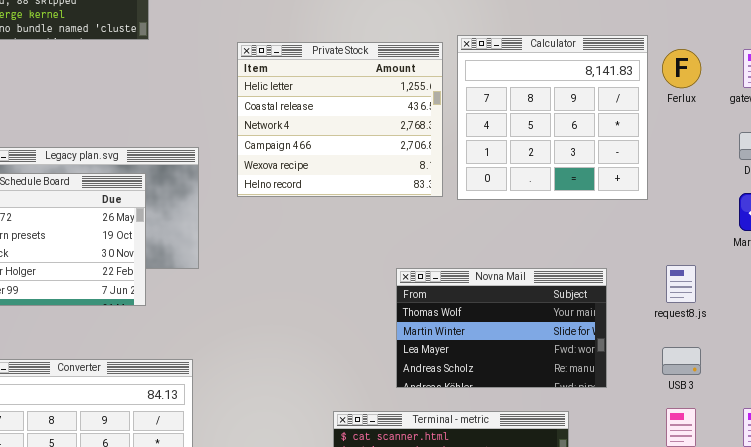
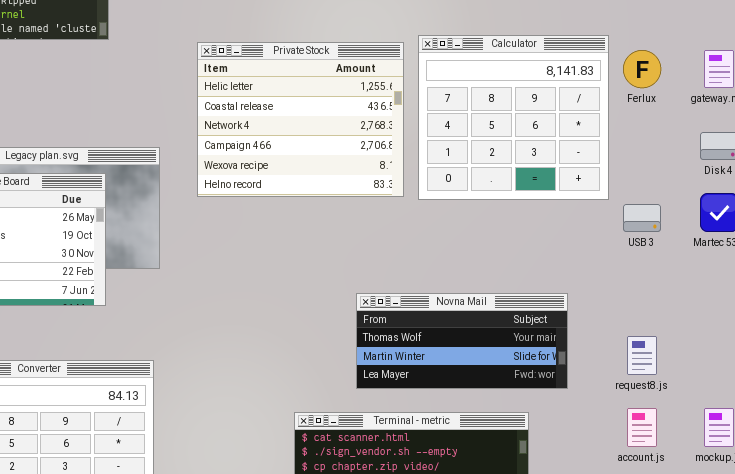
request8.js: [666,265,696,303] -> [627,336,657,375], moved
Novna Mail: [396,268,607,388] -> [356,293,568,389], resized
USB 3: [662,347,701,375] -> [623,204,661,232], moved

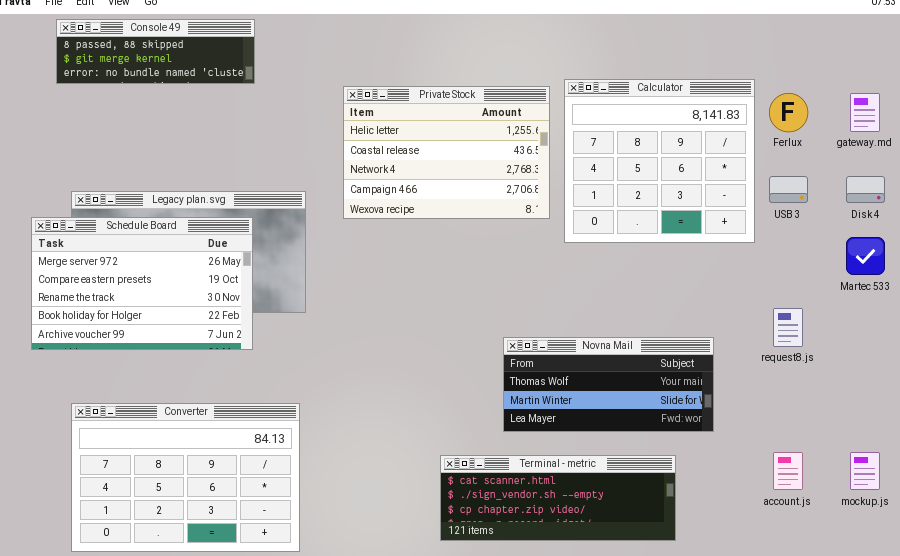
Private Stock: [197,42,404,197] -> [343,86,550,219], resized
USB 3: [623,204,661,232] -> [769,176,808,203], moved
request8.js: [627,336,657,375] -> [773,308,803,347], moved

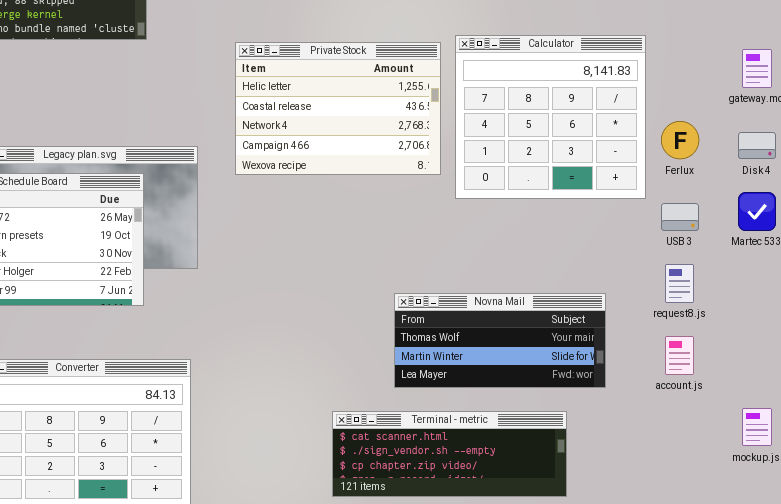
Ferlux: [769,93,808,132] -> [661,121,699,159], moved
USB 3: [769,176,808,203] -> [661,203,699,231], moved
account.js: [773,452,803,490] -> [665,336,694,375], moved

